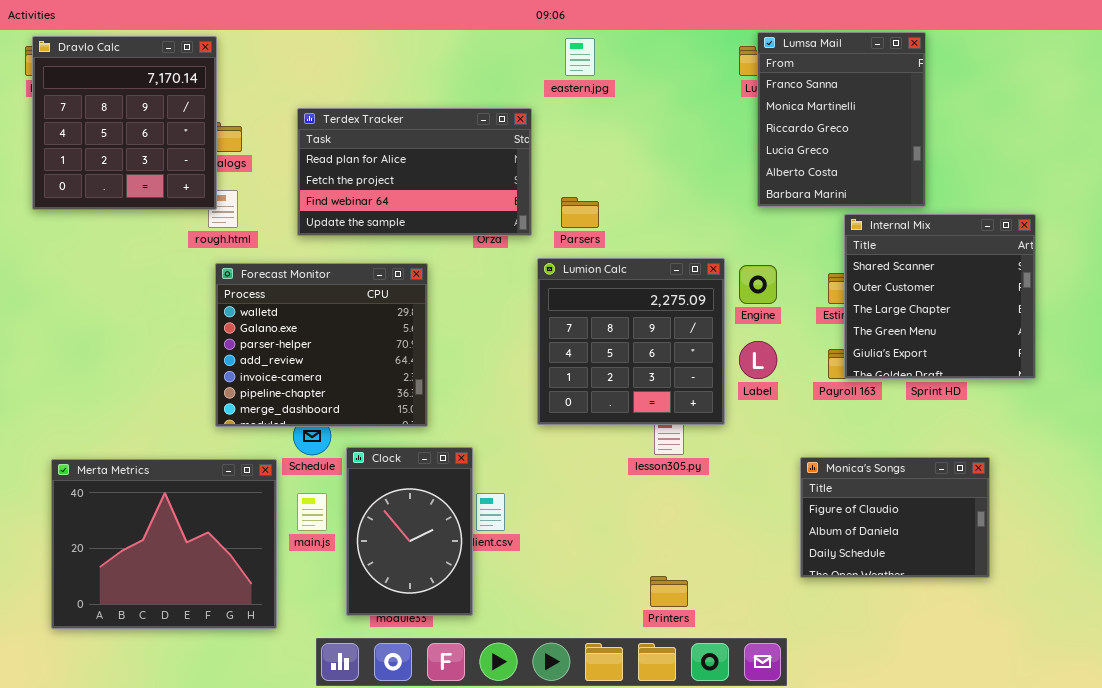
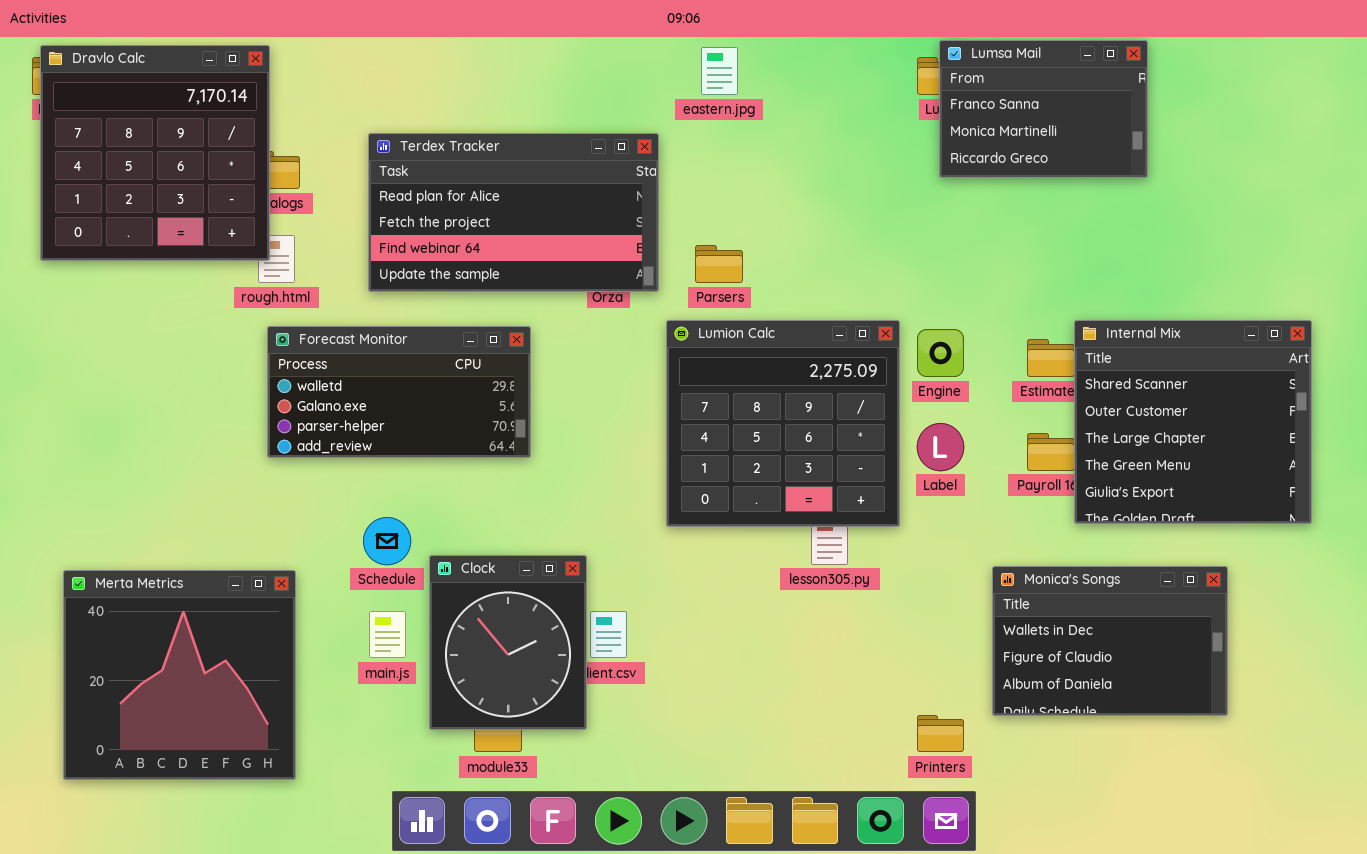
Lumsa Mail: [757,32,926,207] -> [939,40,1148,178], resized
Internal Mix: [844,214,1036,379] -> [1074,320,1312,524], moved
Forecast Monitor: [215,263,428,427] -> [267,326,531,458], resized
Clock: [346,447,473,616] -> [429,555,587,730], resized
Monica's Songs: [800,457,990,578] -> [992,566,1228,716], scrolled up 1 row
Merta Metrics: [51,459,277,629] -> [63,570,296,780], resized
Printers: [650,576,688,607] -> [917,715,964,752], moved

